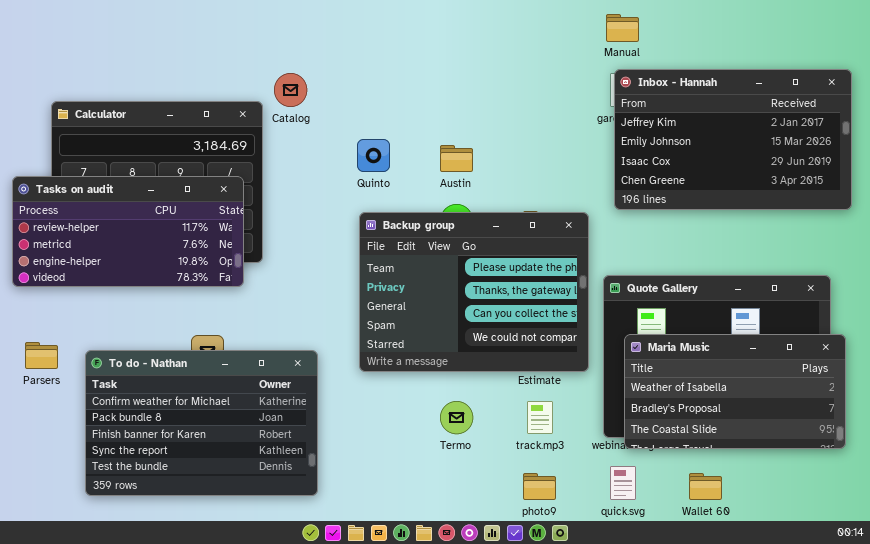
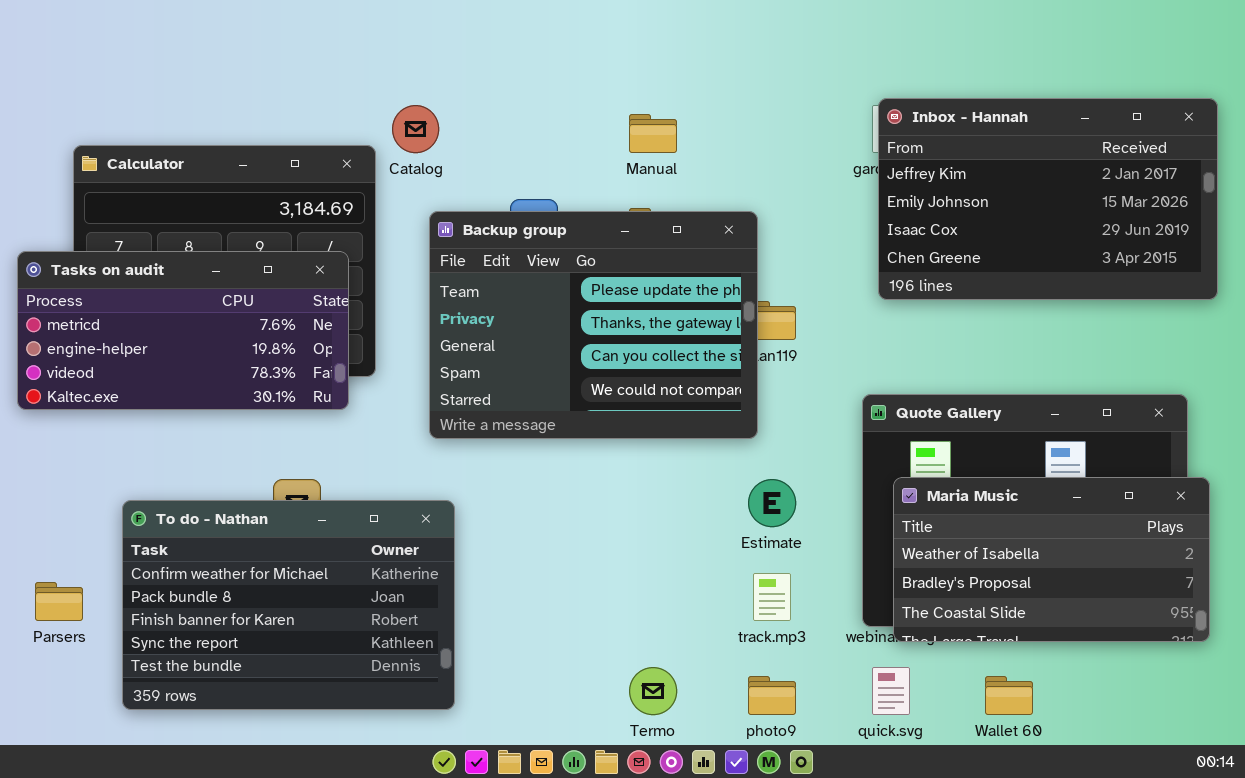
Manual: [606,14,639,42] -> [629,114,677,153], moved
Tasks on audit: [12,176,244,287] -> [17,251,349,410], scrolled down 1 row
Backup group: [359,212,589,372] -> [429,211,758,439], moved
Parsers: [25,342,58,369] -> [35,582,83,621], moved
Termo: [440,401,473,434] -> [629,667,677,715], moved

